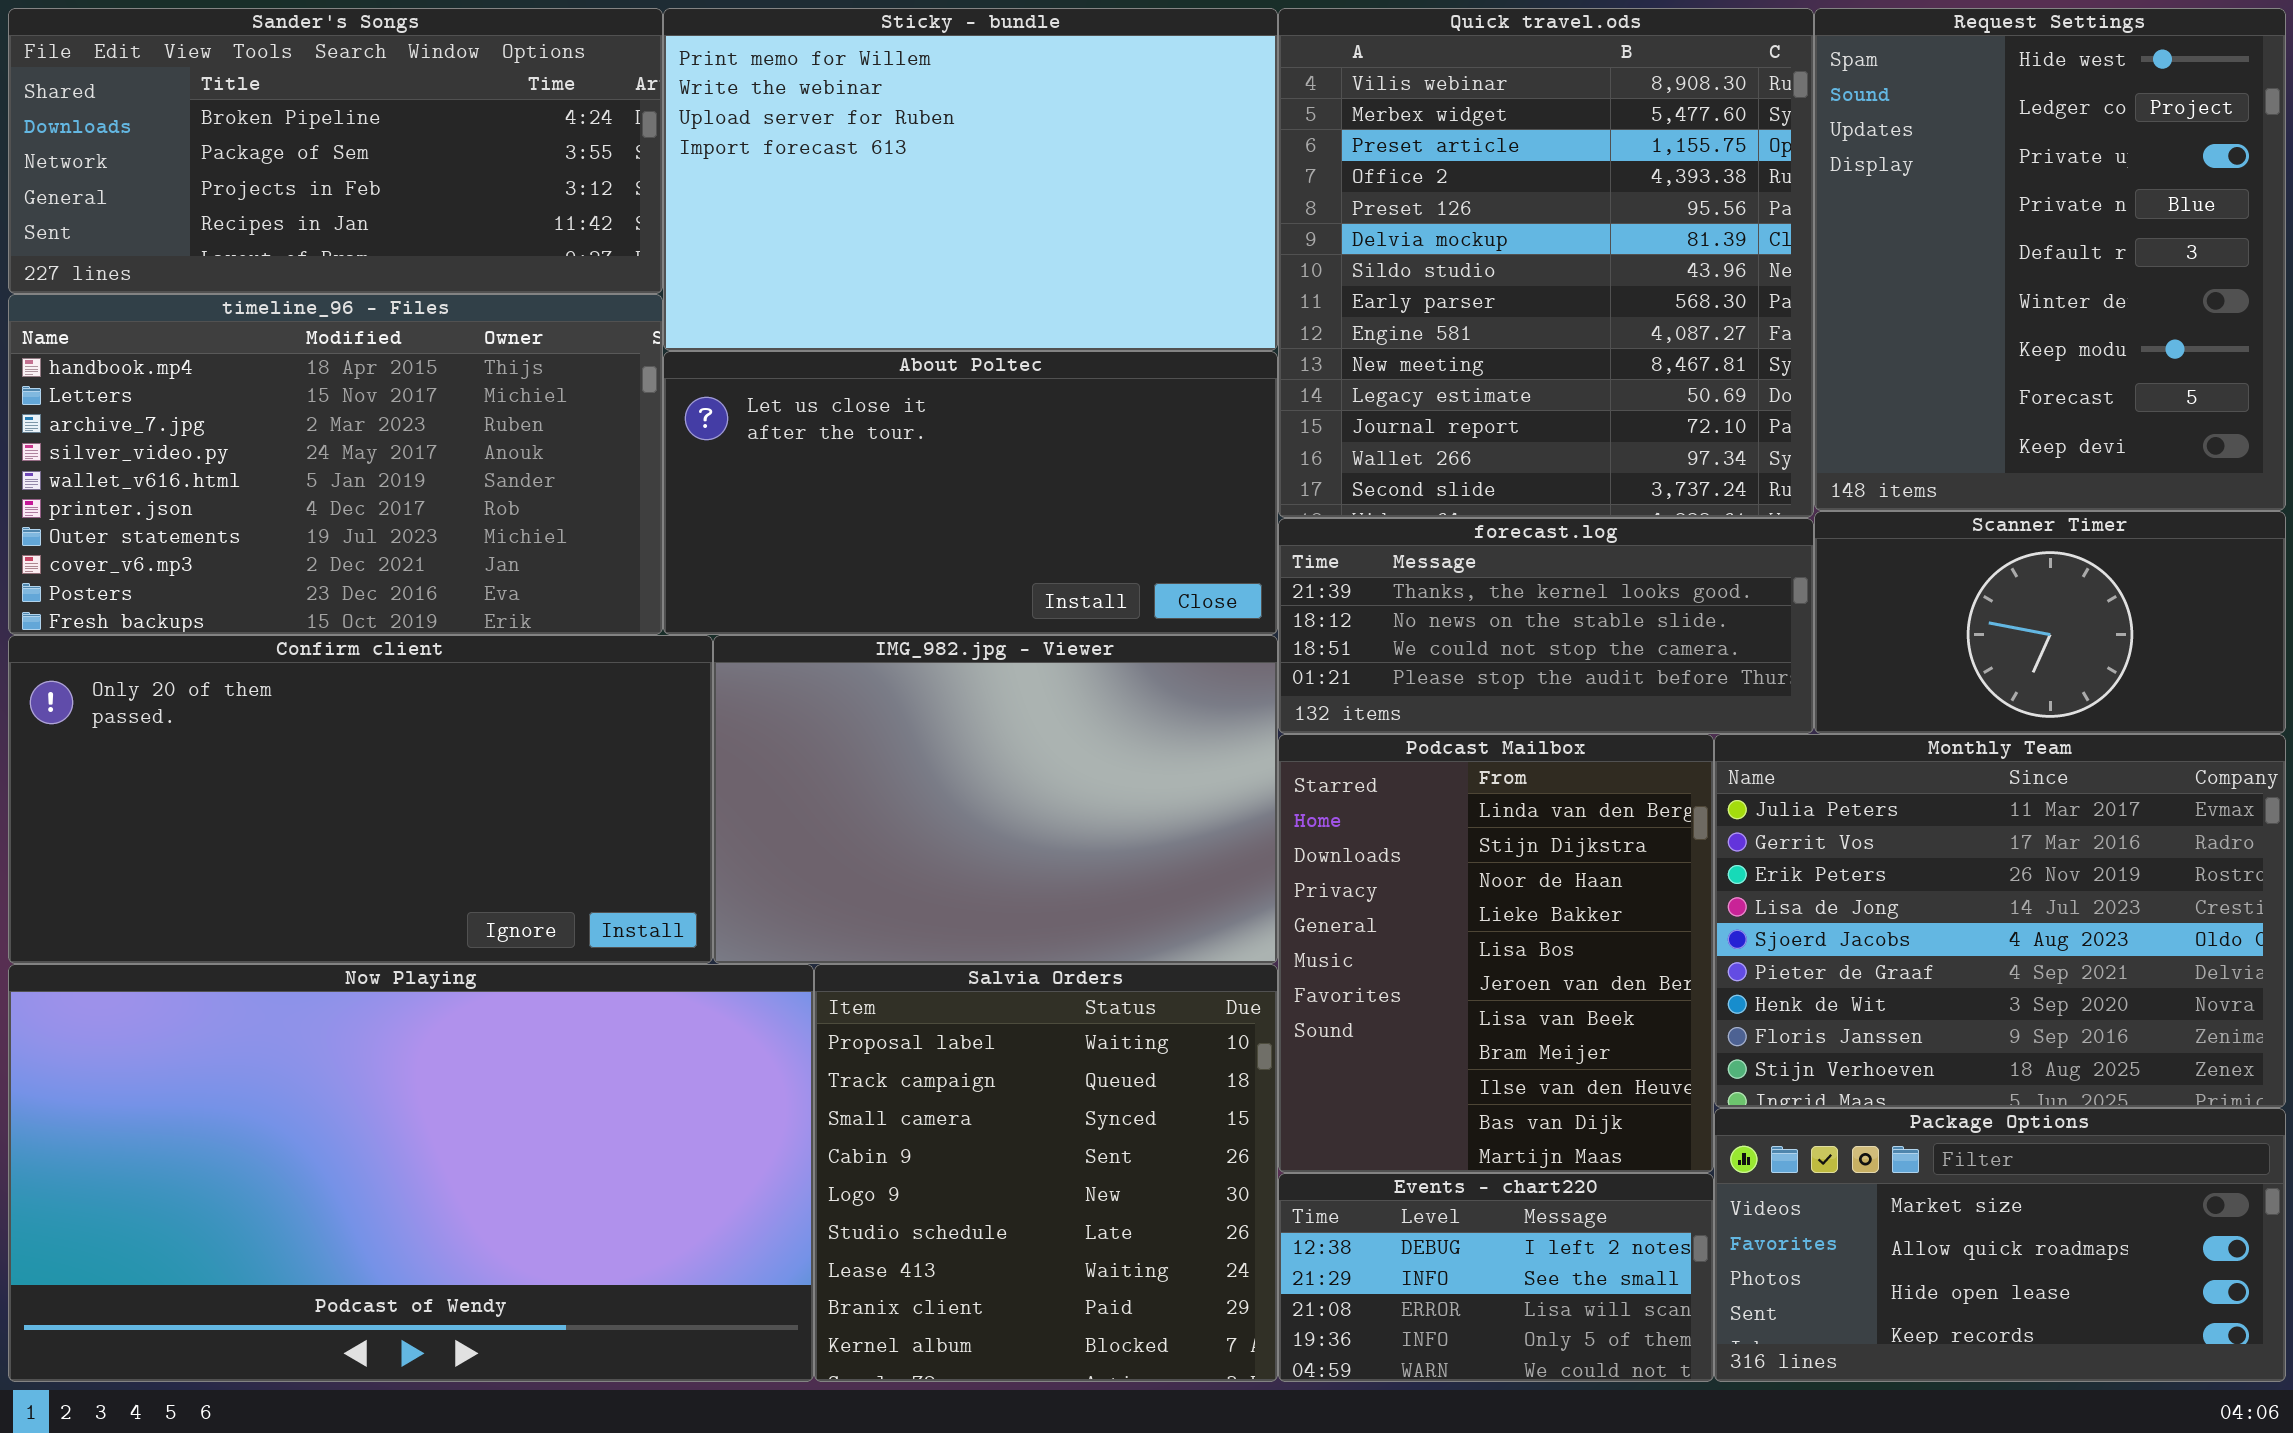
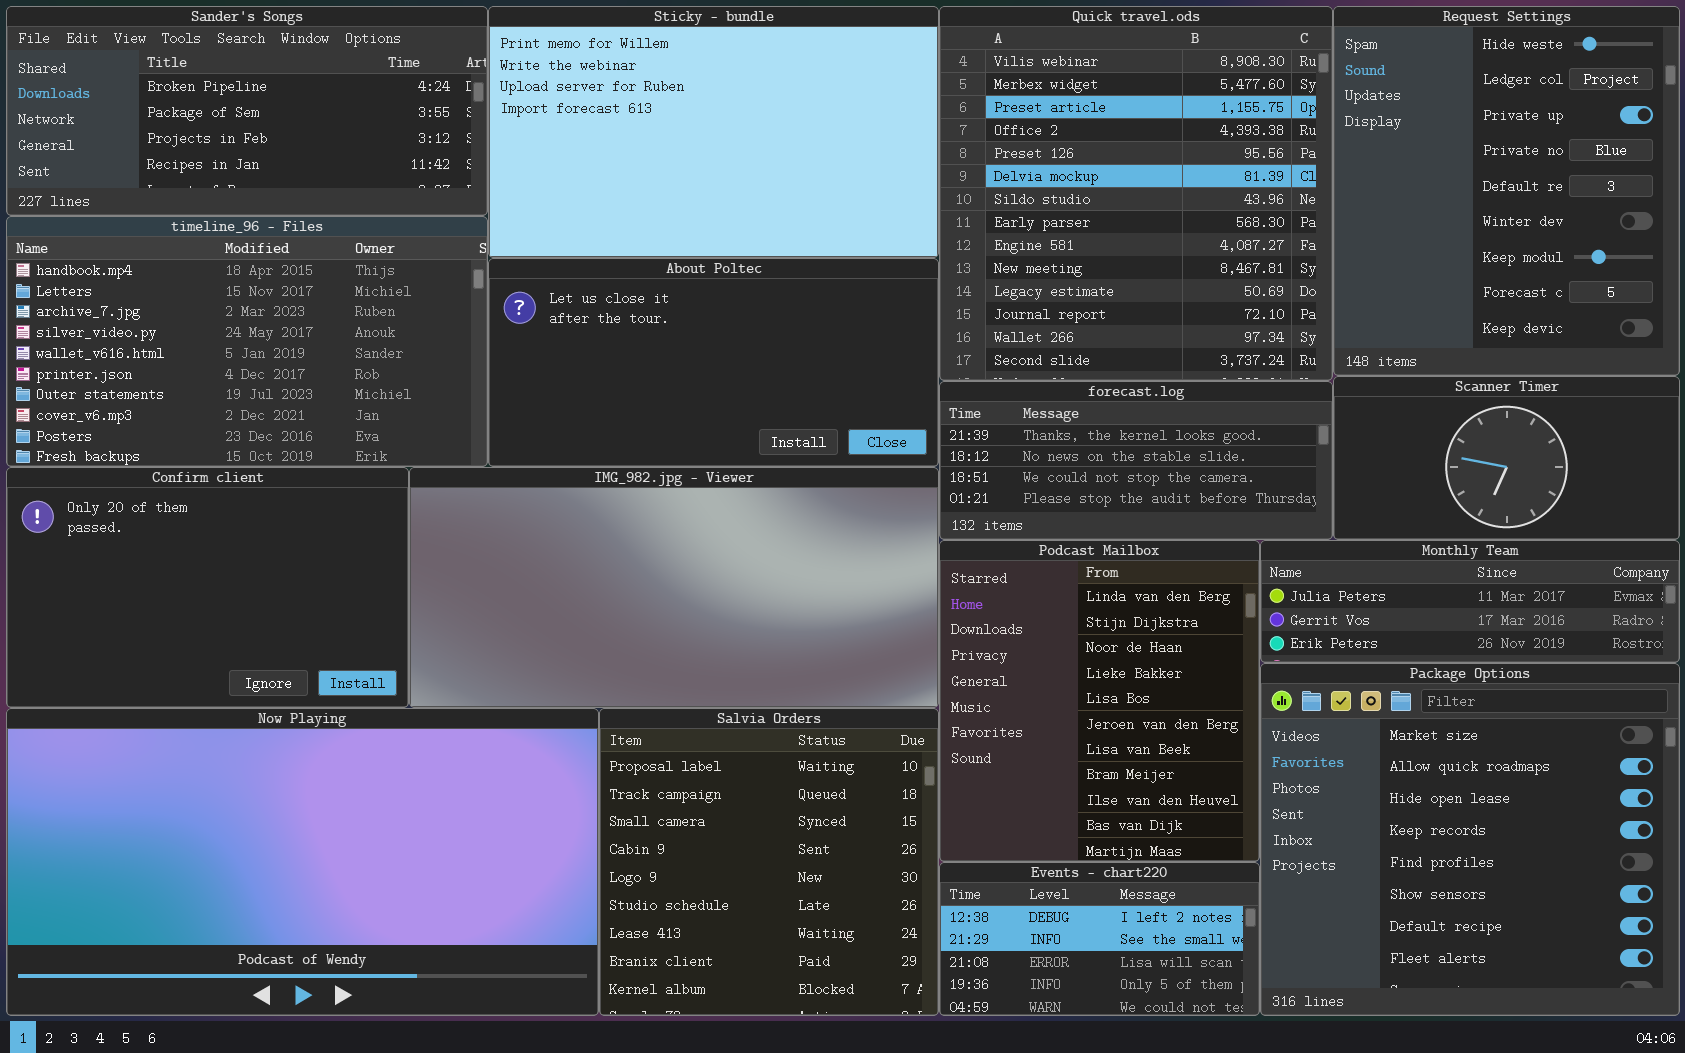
Confirm client: [8,635,713,964] -> [6,467,409,708], resized
IMG_982.jpg - Viewer: [713,635,1278,964] -> [409,467,939,708], resized
Monthly Team: [1714,734,2286,1108] -> [1260,540,1680,663], resized
Package Options: [1714,1108,2286,1382] -> [1260,663,1680,1016], resized

